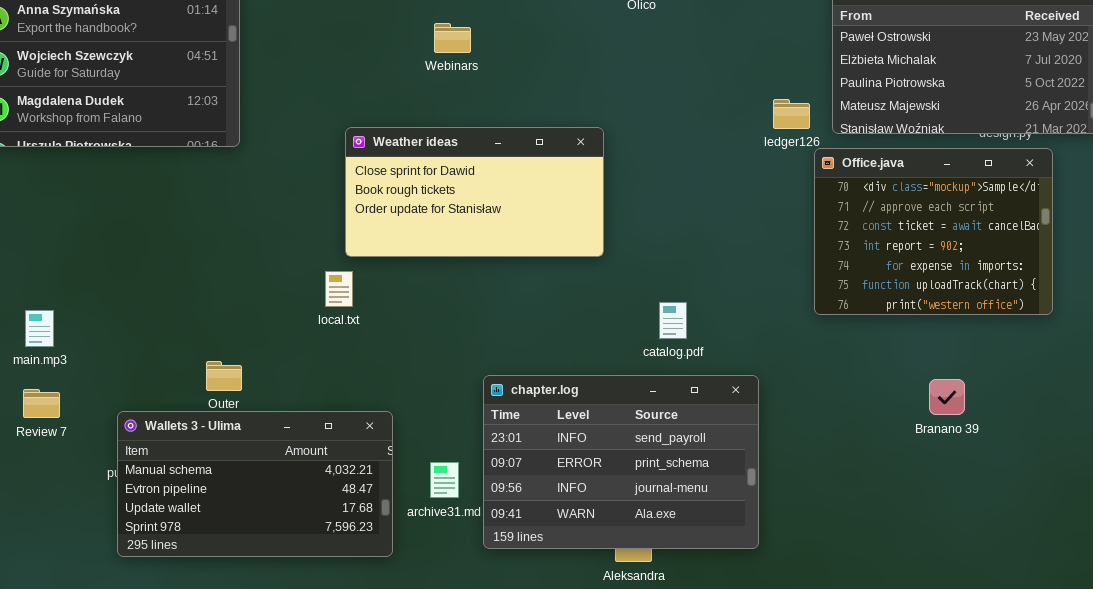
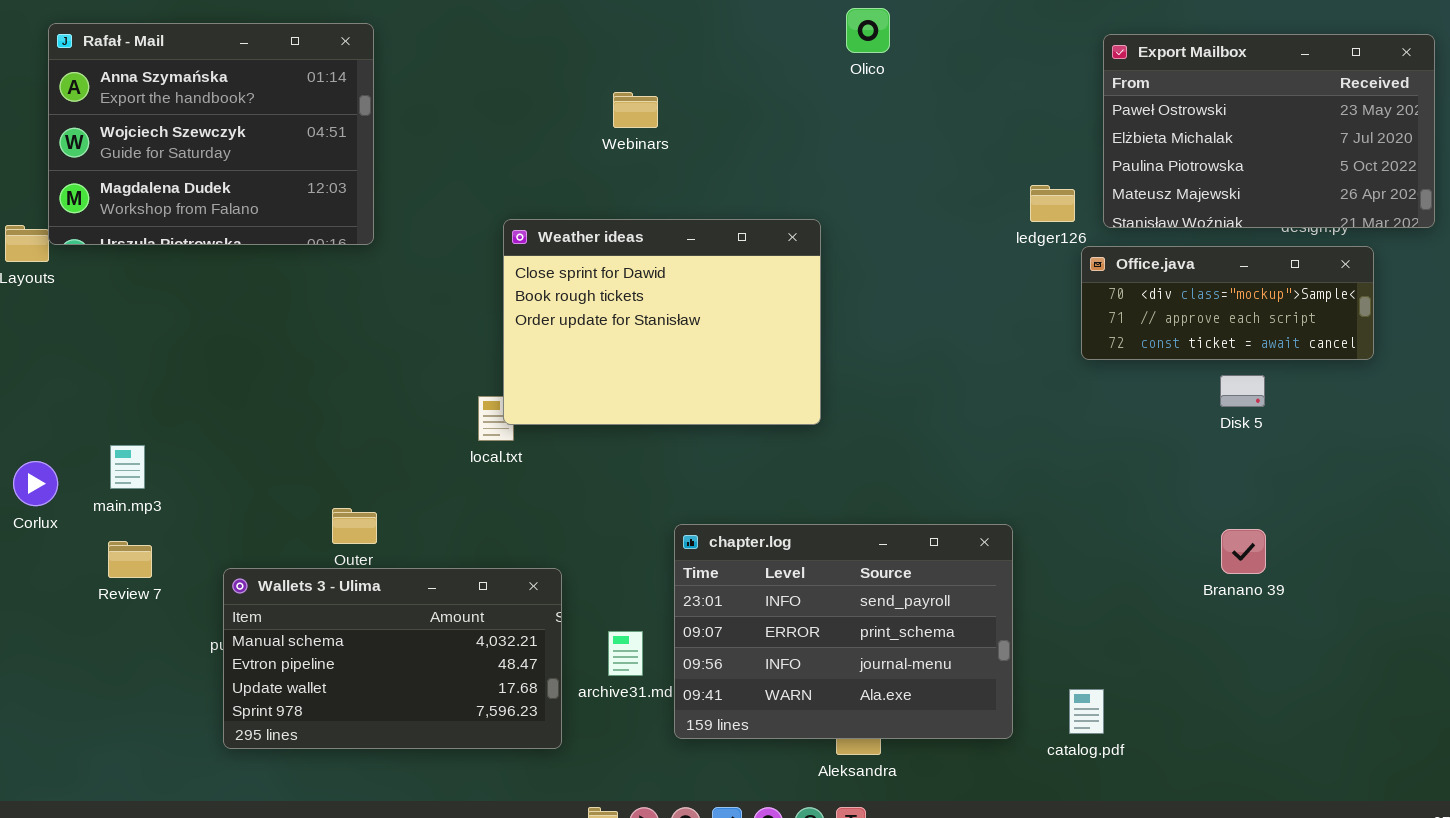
Weather ideas: [345,127,604,257] -> [503,219,821,425], resized
Office.java: [814,148,1053,315] -> [1081,246,1374,360], resized
catalog.pdf: [659,302,687,339] -> [1069,689,1104,734], moved

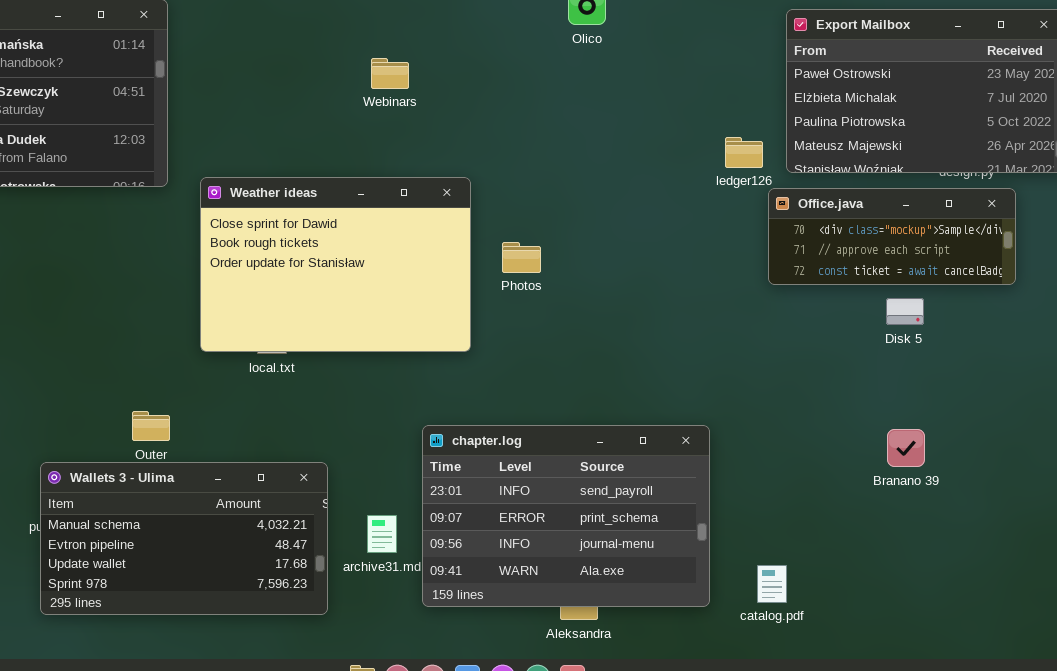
Weather ideas: [503,219,821,425] -> [200,177,471,352], moved

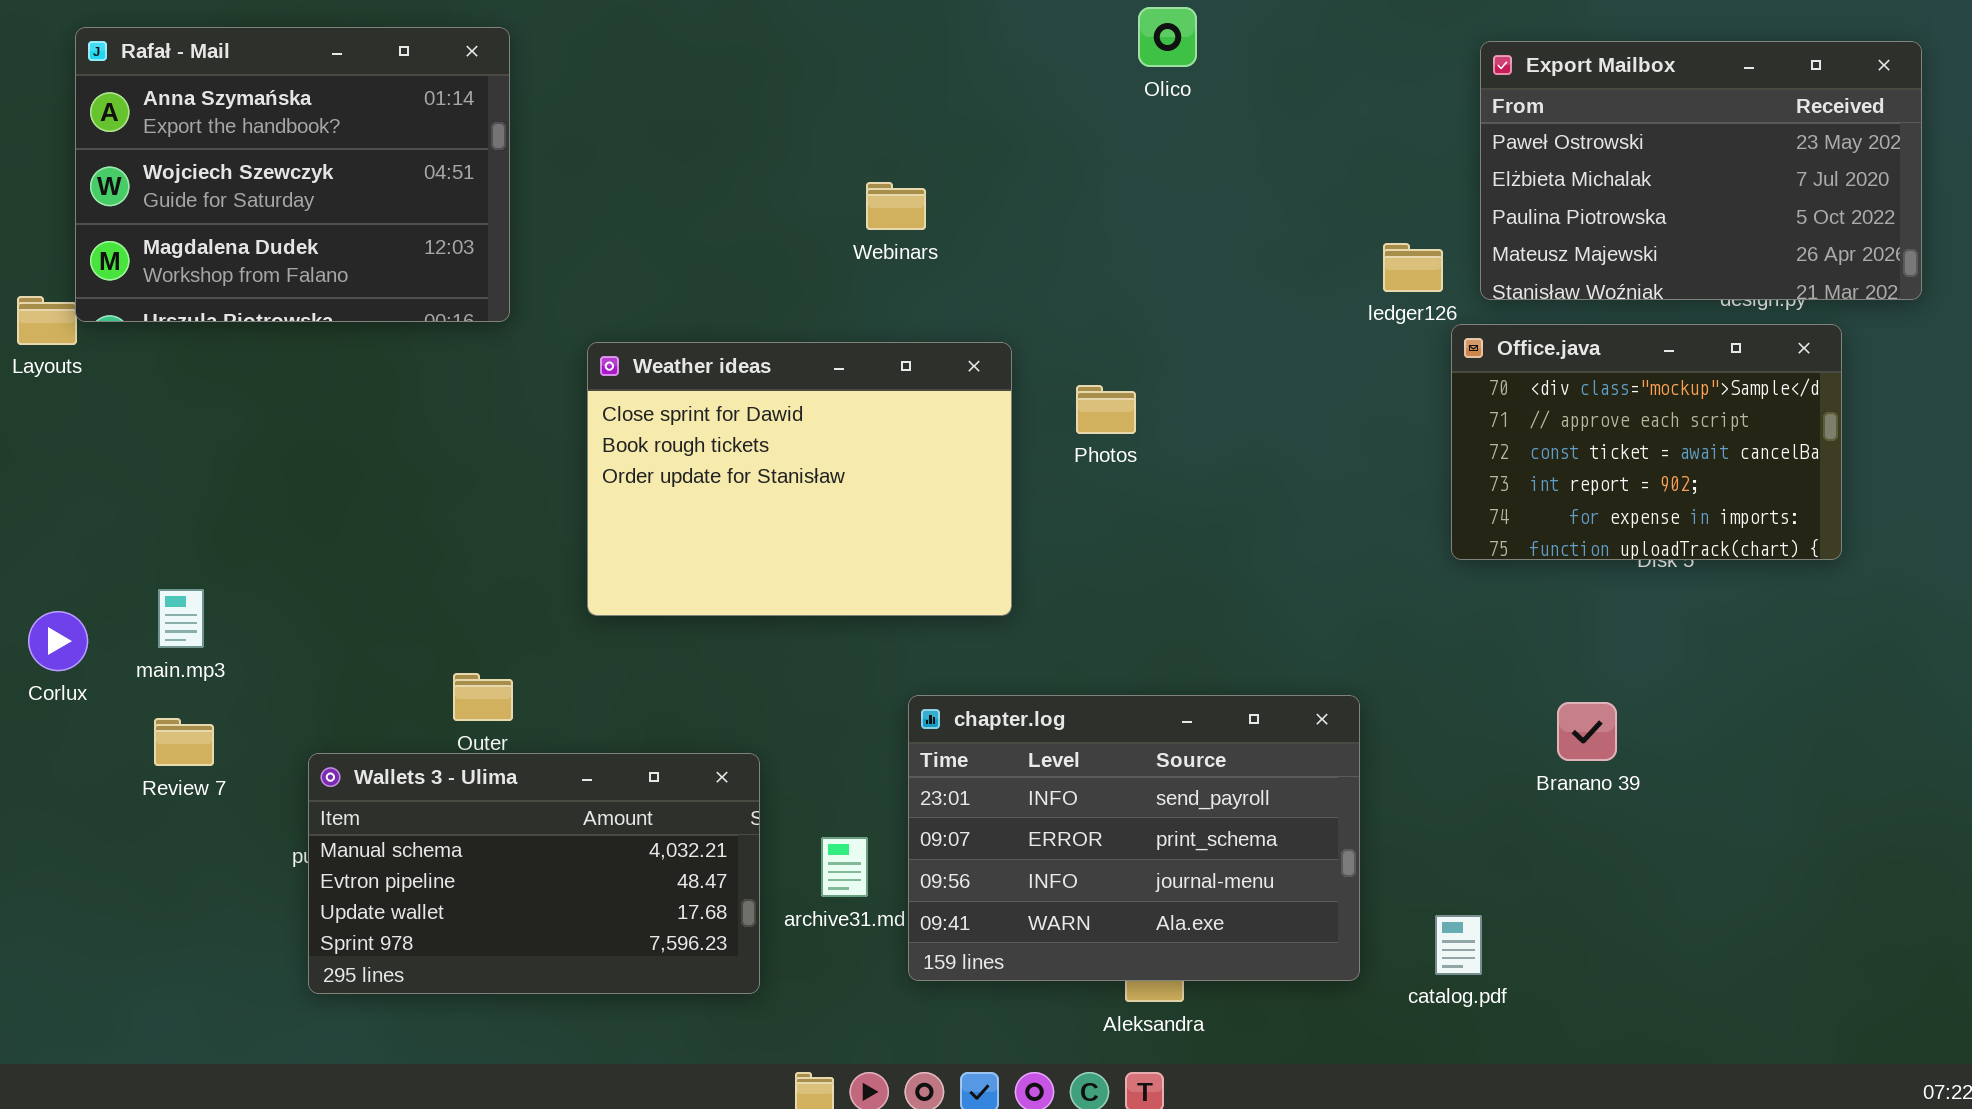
Webinars: [371,58,409,89] -> [866,182,926,230], moved
Weather ideas: [200,177,471,352] -> [587,342,1012,616], moved
Office.java: [768,188,1016,285] -> [1451,324,1842,560], resized
Photos: [502,242,541,273] -> [1076,385,1136,434], moved
Branano 39: [887,429,925,467] -> [1557,702,1617,761], moved

